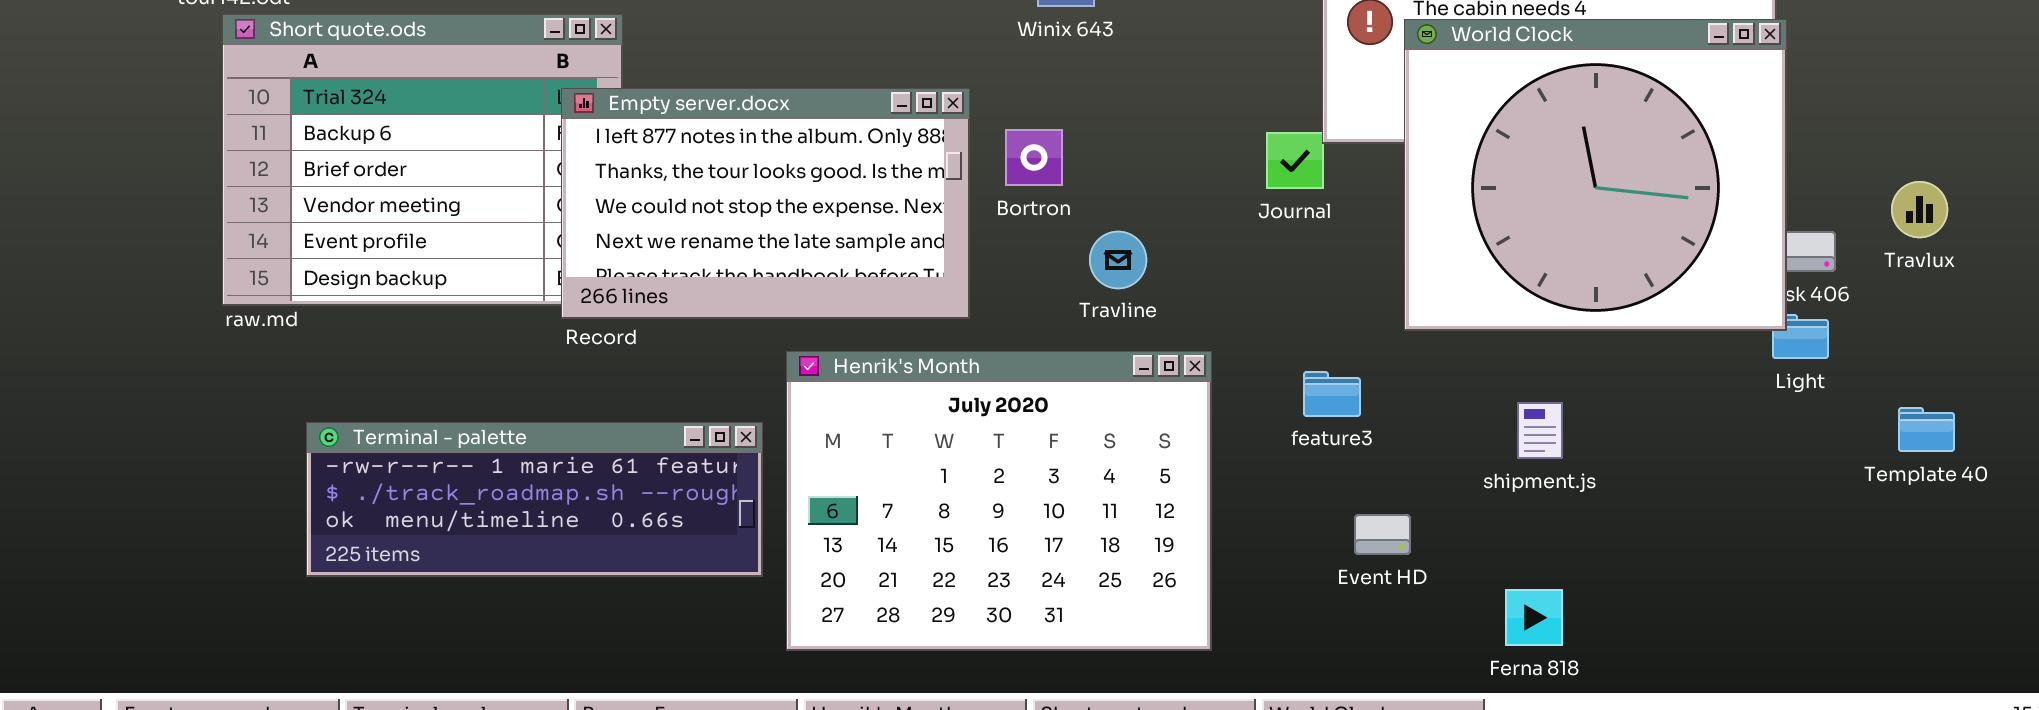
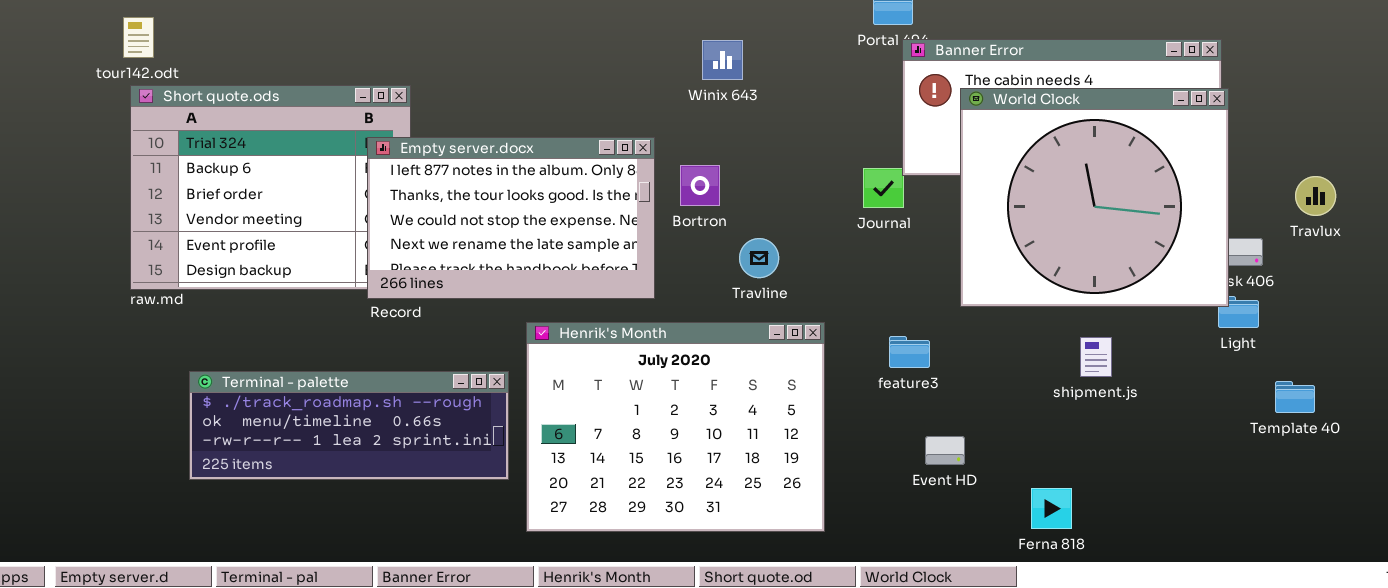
Travlux: [1891,181,1948,238] -> [1295,176,1336,216], moved
shipment.js: [1517,402,1563,459] -> [1080,337,1112,377], moved
Template 40: [1898,407,1955,452] -> [1275,381,1315,413], moved
Terminal - palette: [306,422,763,577] -> [189,371,509,480], scrolled down 1 row

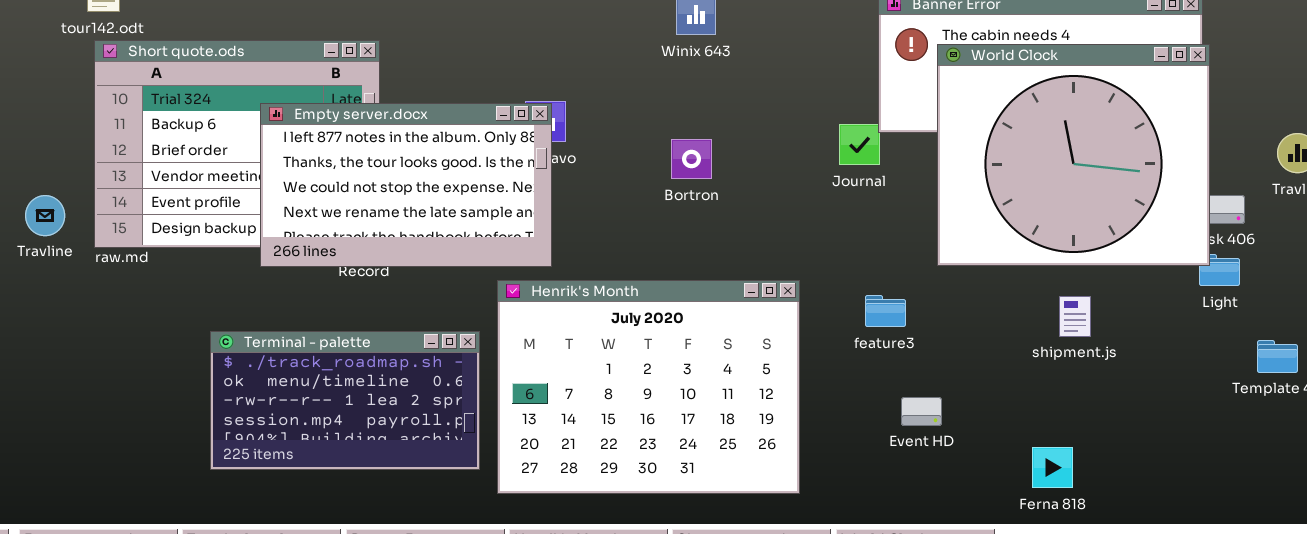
Empty server.docx: [367,137,655,299] -> [260,103,552,267], moved
Bortron: [680,165,720,206] -> [671,139,712,179], moved
Travline: [739,238,779,278] -> [25,195,65,236], moved
Terminal - palette: [189,371,509,480] -> [210,331,480,470], resized
Ferna 818: [1031,488,1072,529] -> [1032,447,1073,488], moved

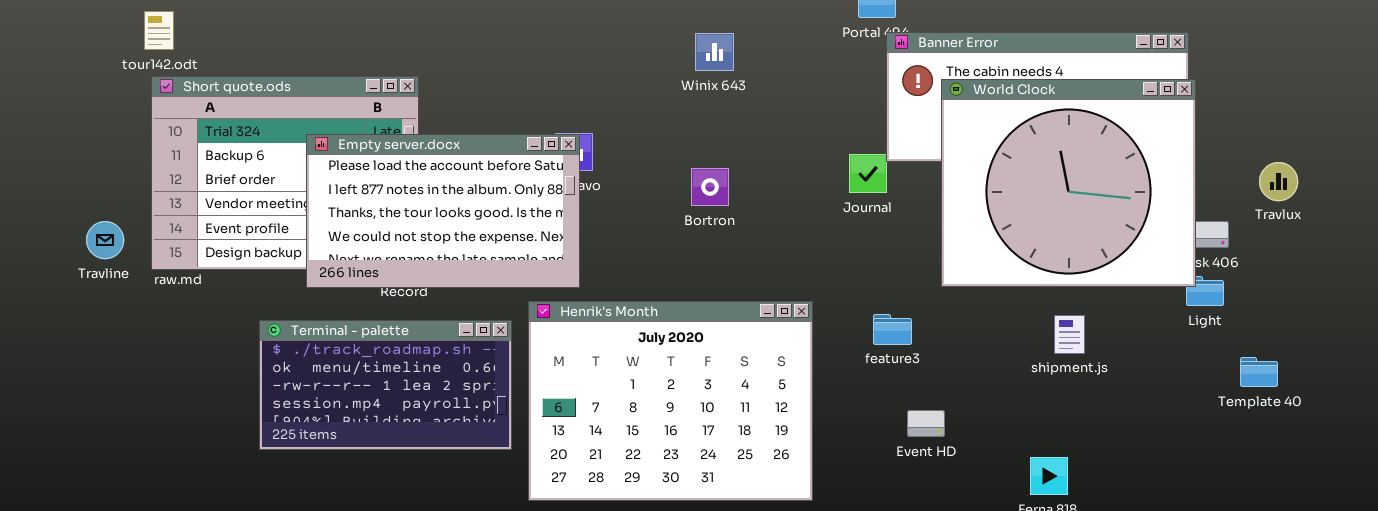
Empty server.docx: [260,103,552,267] -> [306,134,580,288], scrolled up 1 row
Terminal - palette: [210,331,480,470] -> [259,320,512,450], moved

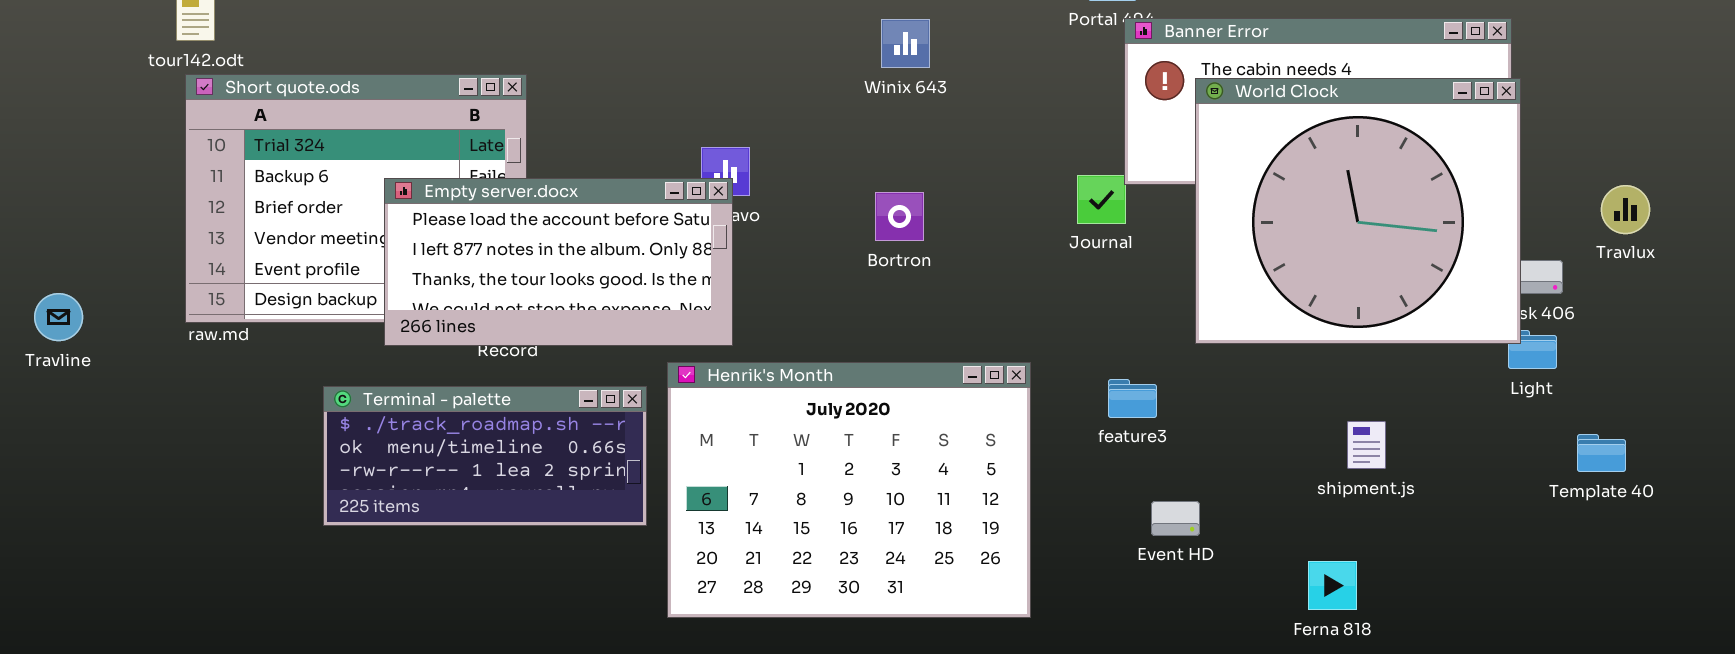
Empty server.docx: [306,134,580,288] -> [384,178,733,346], resized
Travline: [86,221,124,259] -> [34,293,83,341], moved
shipment.js: [1054,315,1085,354] -> [1347,421,1386,469], moved
Terminal - palette: [259,320,512,450] -> [323,386,647,526], resized

